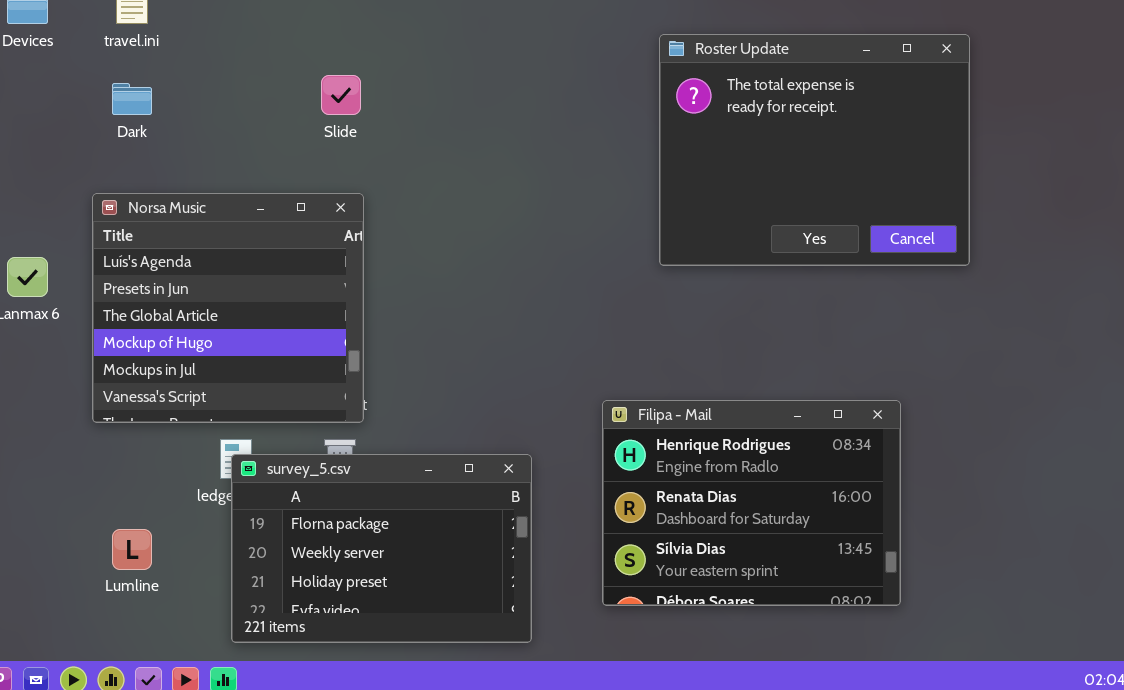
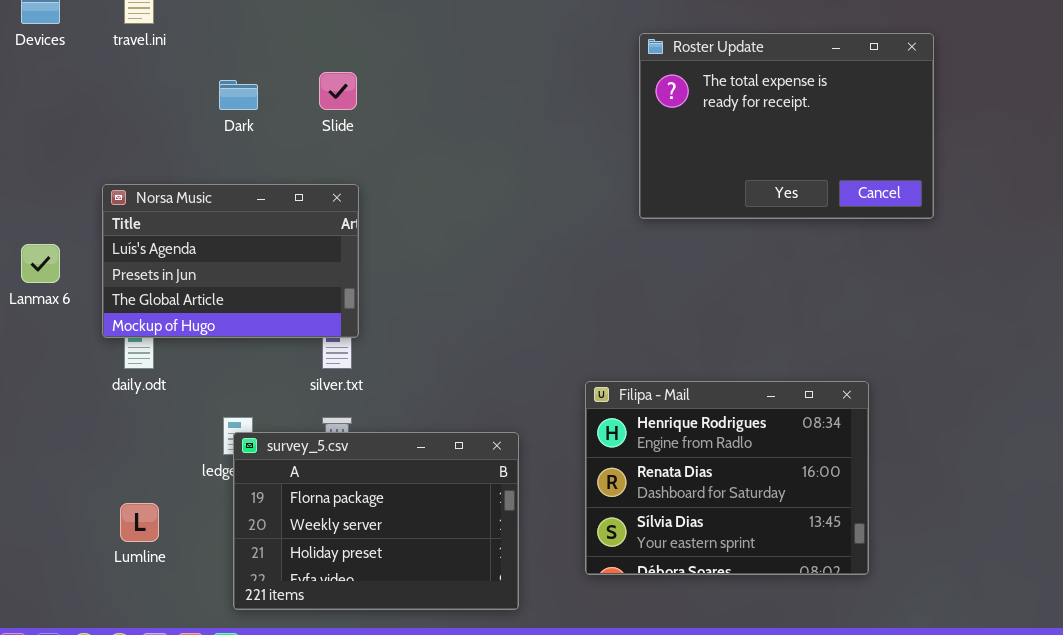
Roster Update: [659,34,970,266] -> [639,33,934,219], resized
Dark: [112,83,152,115] -> [219,80,258,110], moved
Norsa Music: [92,193,364,423] -> [102,184,359,338], resized

